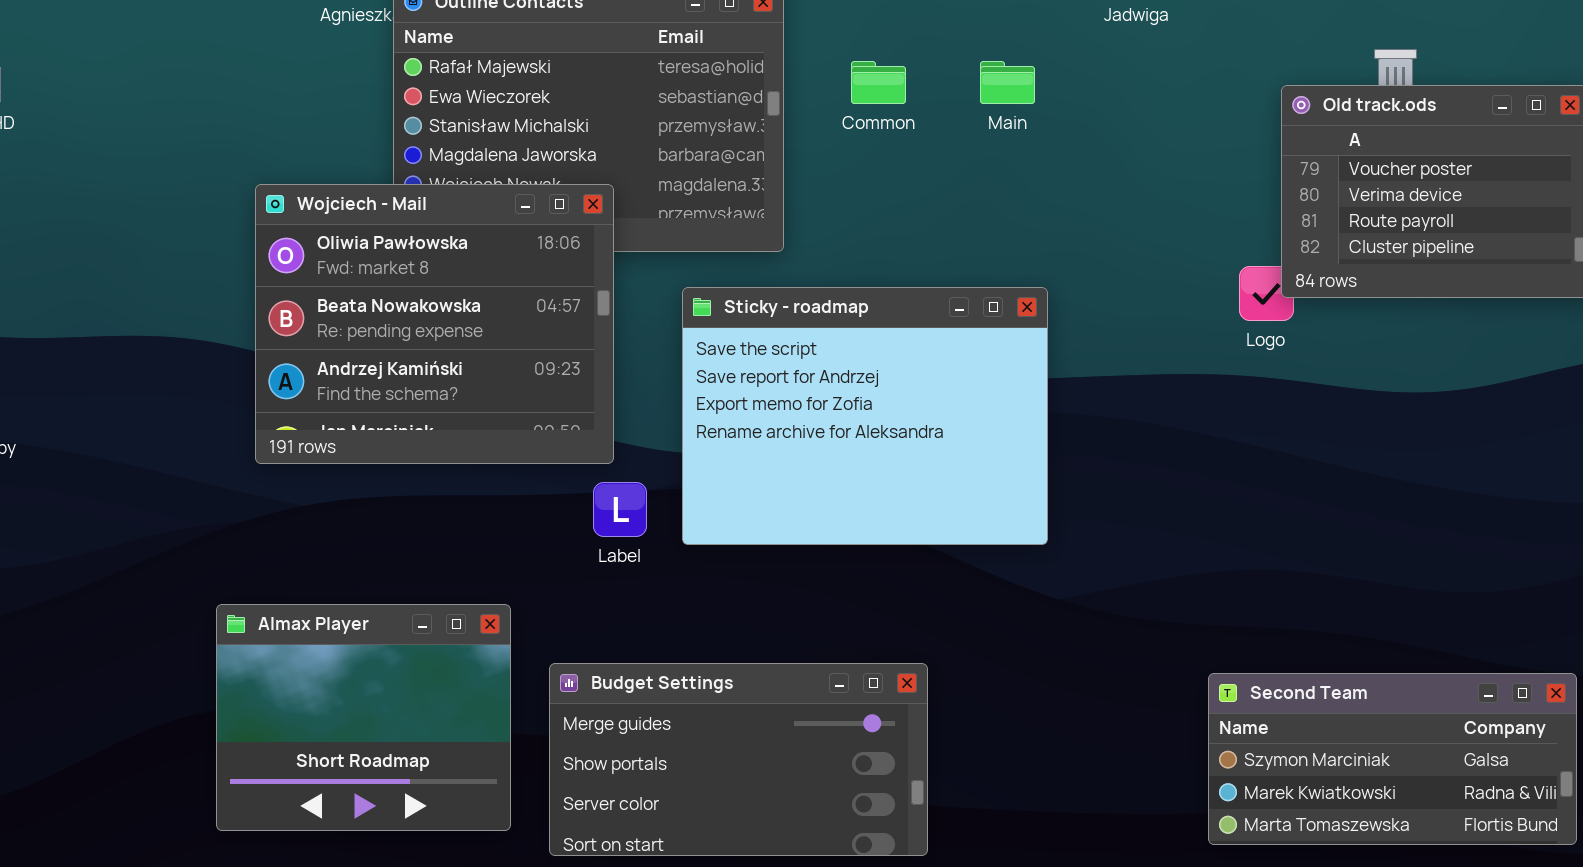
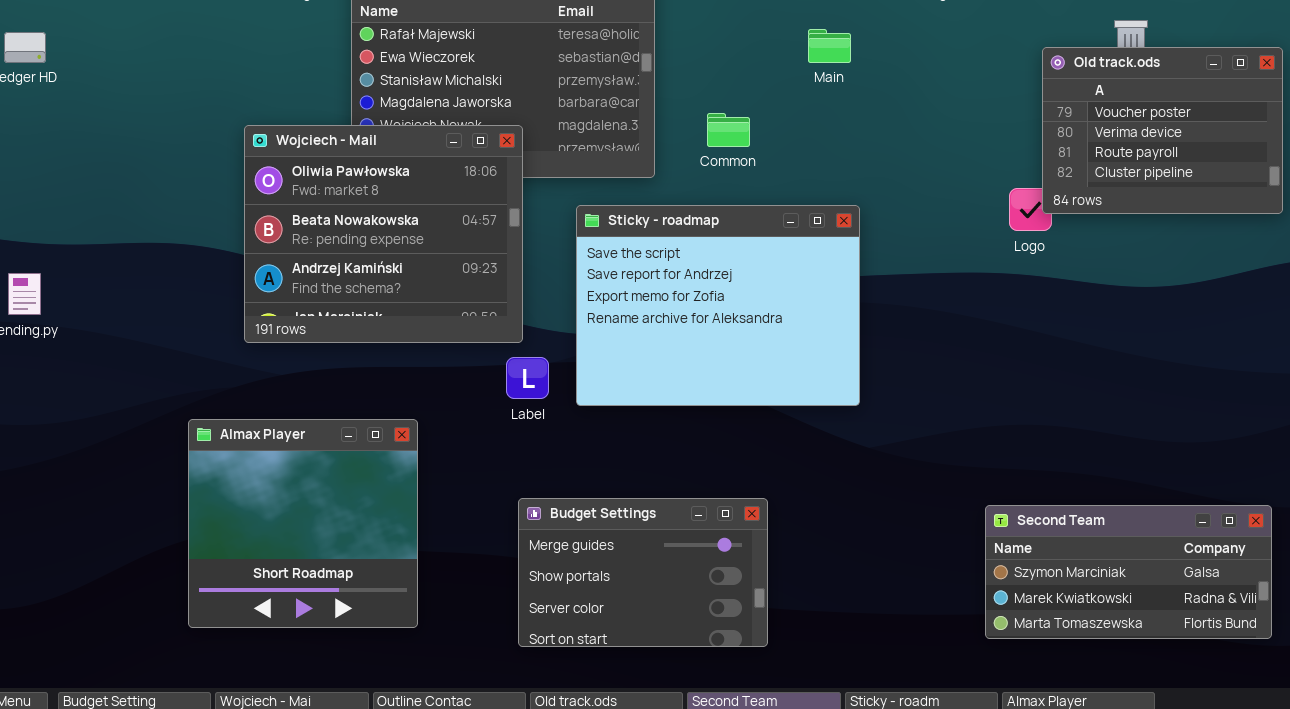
Common: [851,61,906,104] -> [707,113,750,147], moved
Almax Player: [216,604,511,831] -> [188,419,418,628], moved, resized
Budget Settings: [549,663,928,856] -> [518,498,768,647], resized

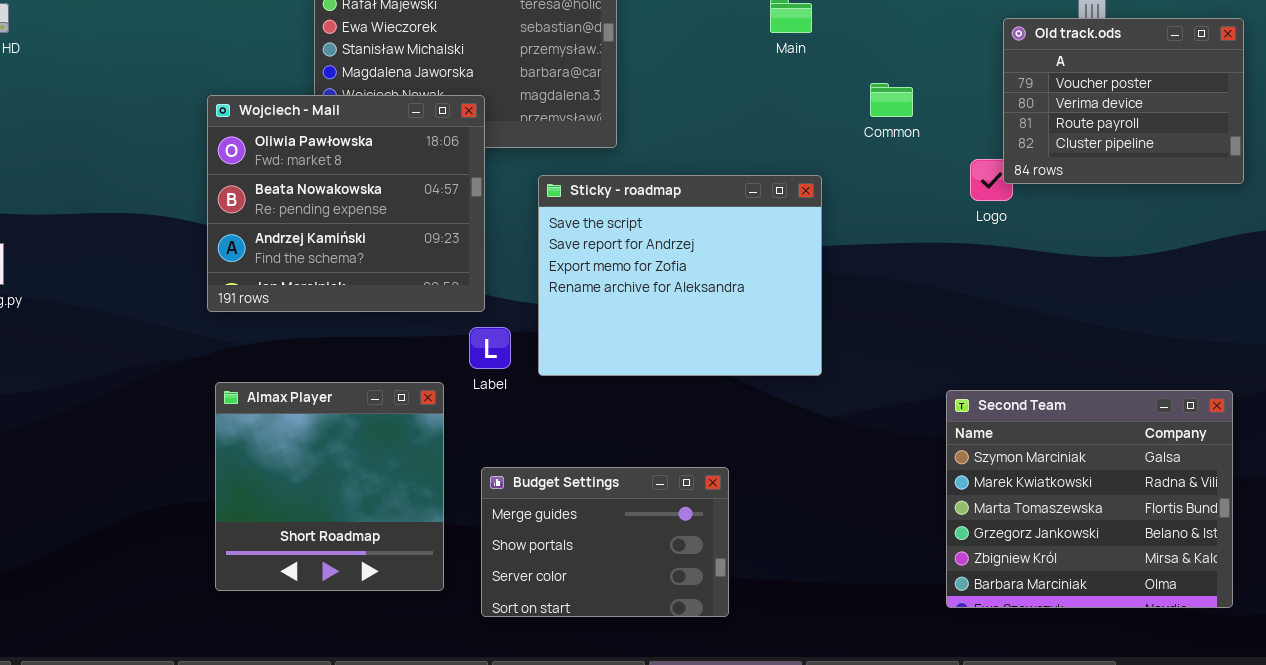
Common: [707,113,750,147] -> [870,83,913,117], moved
Almax Player: [188,419,418,628] -> [215,382,444,591], moved
Second Team: [985,505,1272,639] -> [946,390,1233,608], resized

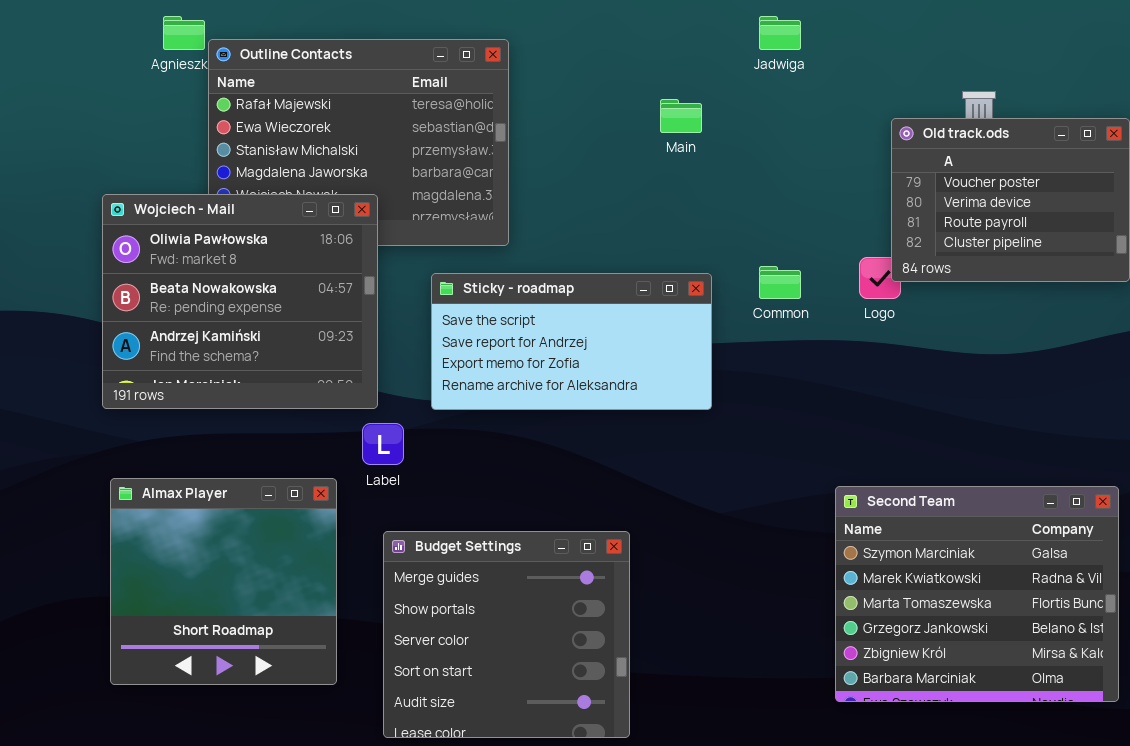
Common: [870,83,913,117] -> [759,266,801,299], moved
Sticky - roadmap: [538,175,822,376] -> [431,273,712,410], resized
Budget Settings: [481,467,729,617] -> [383,531,630,738], moved, resized

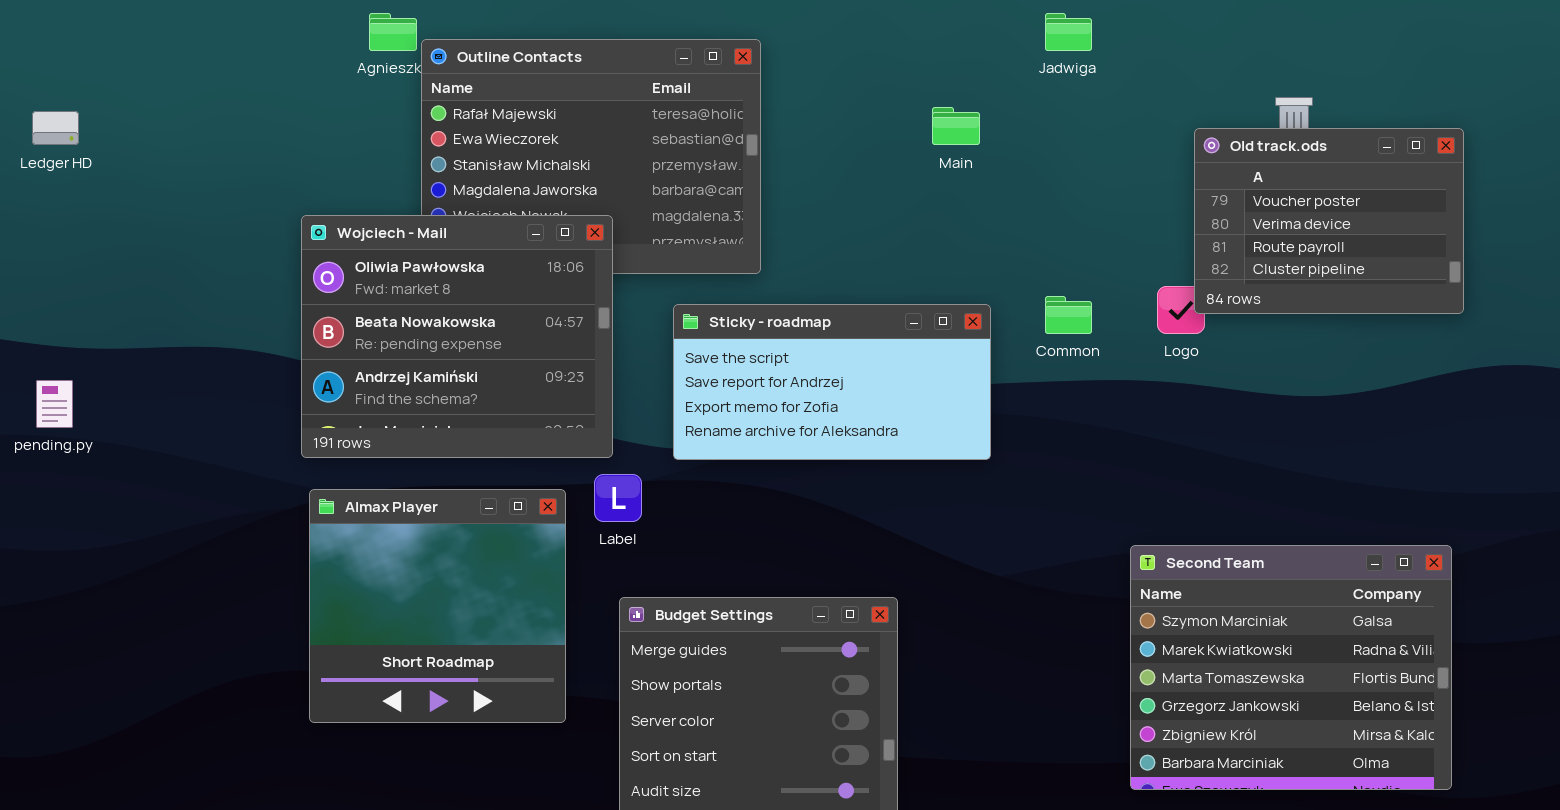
Almax Player: [110,478,337,685] -> [309,489,566,723], moved

